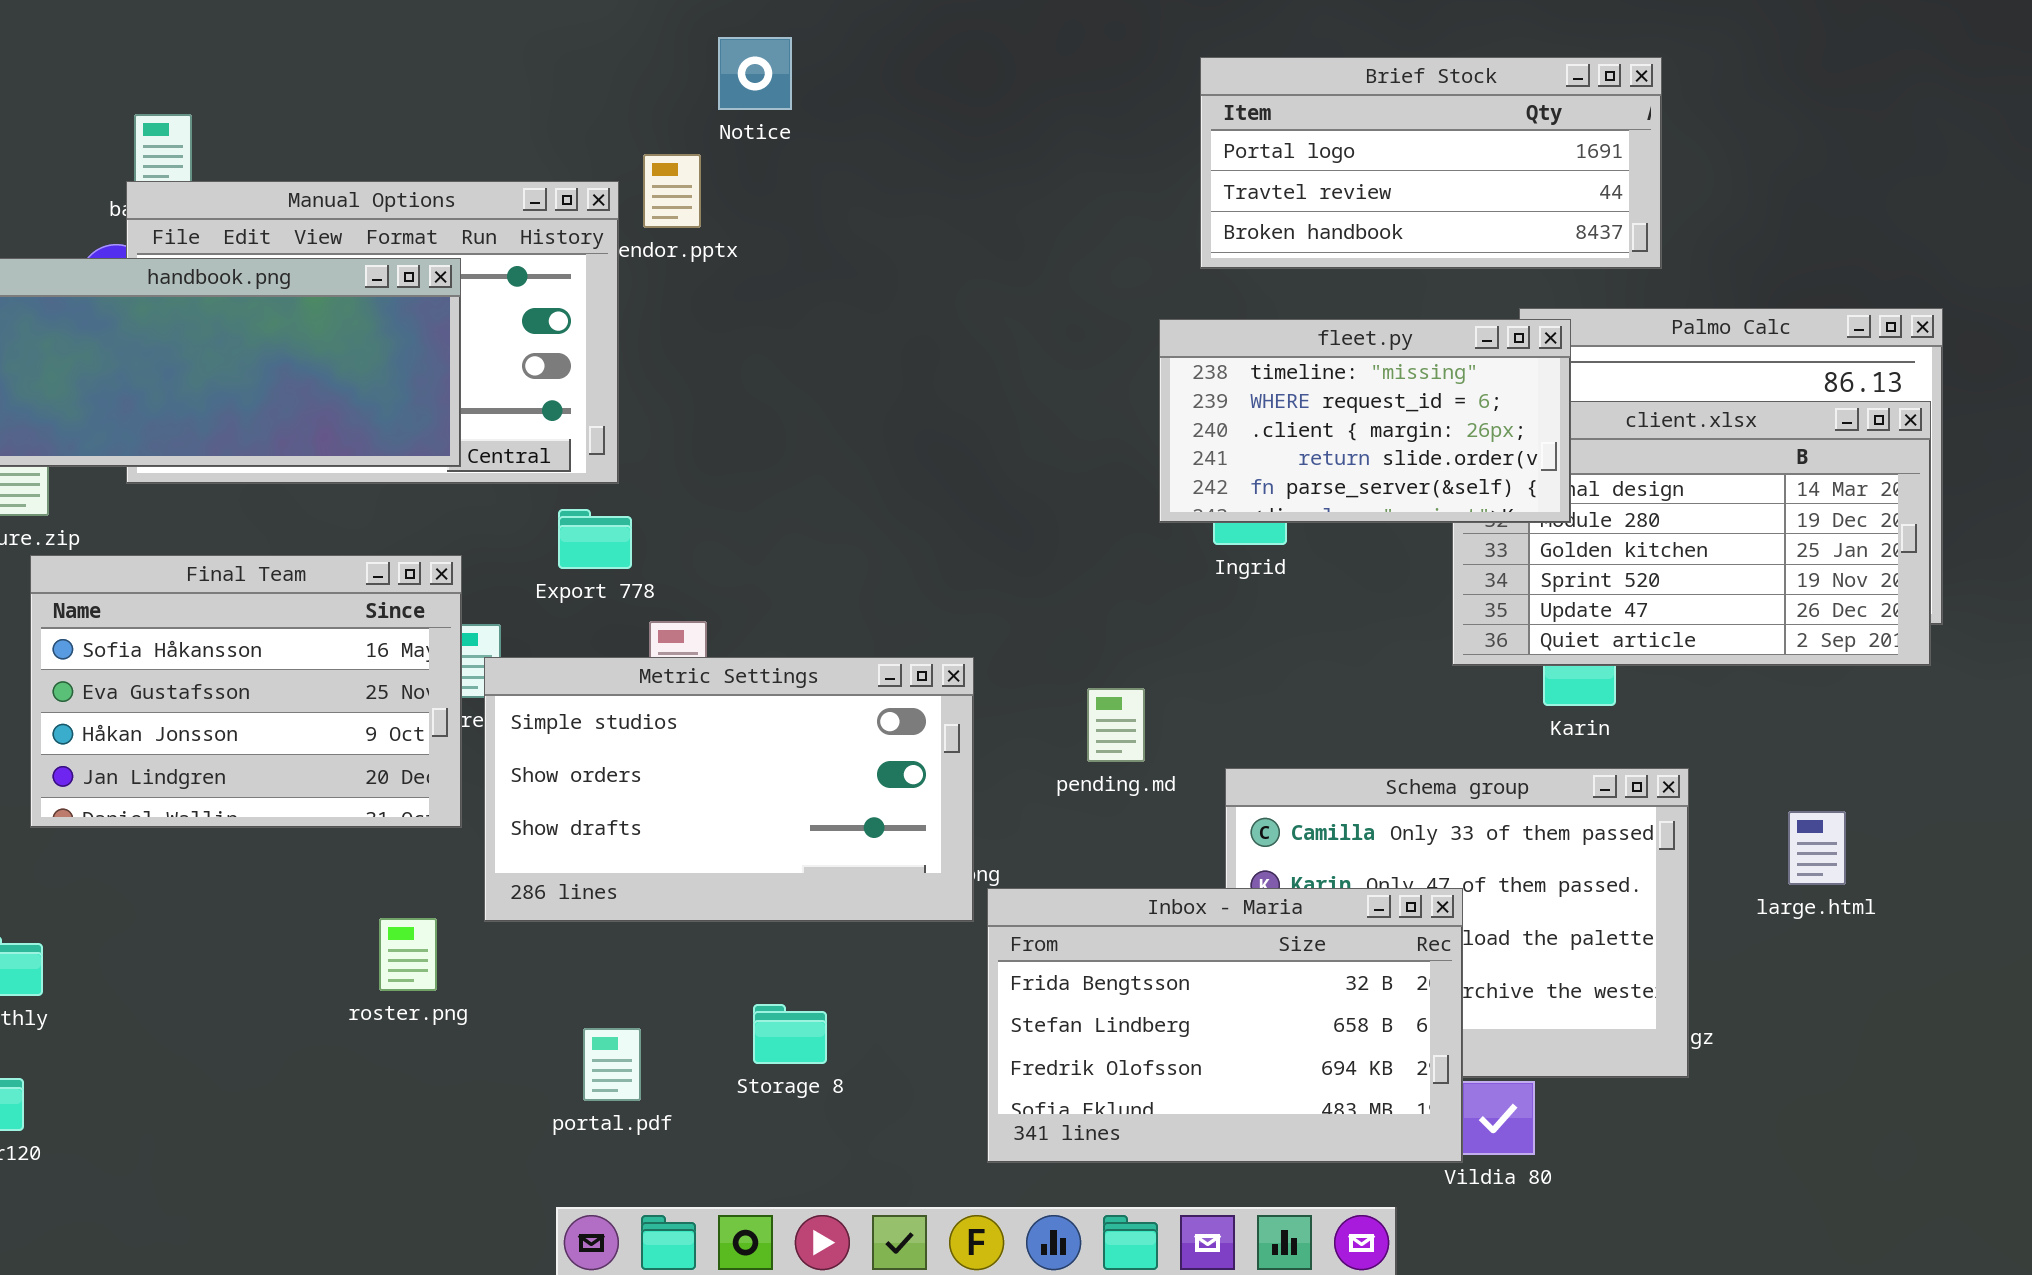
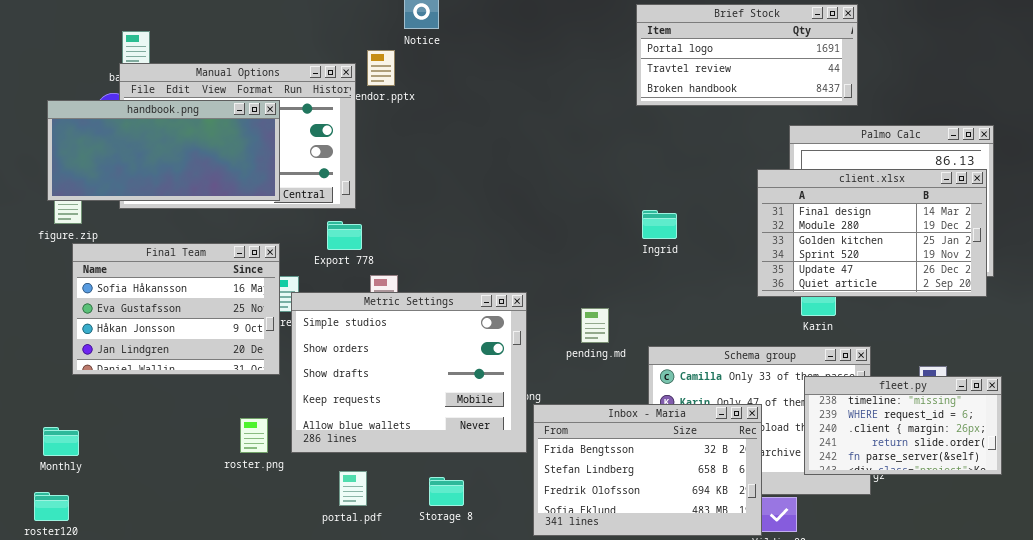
fleet.py: [1159,319,1571,523] -> [804,376,1002,475], moved
Metric Settings: [484,657,974,922] -> [291,292,527,453], resized
Storage 8: [753,1004,827,1064] -> [429,477,464,506], moved

